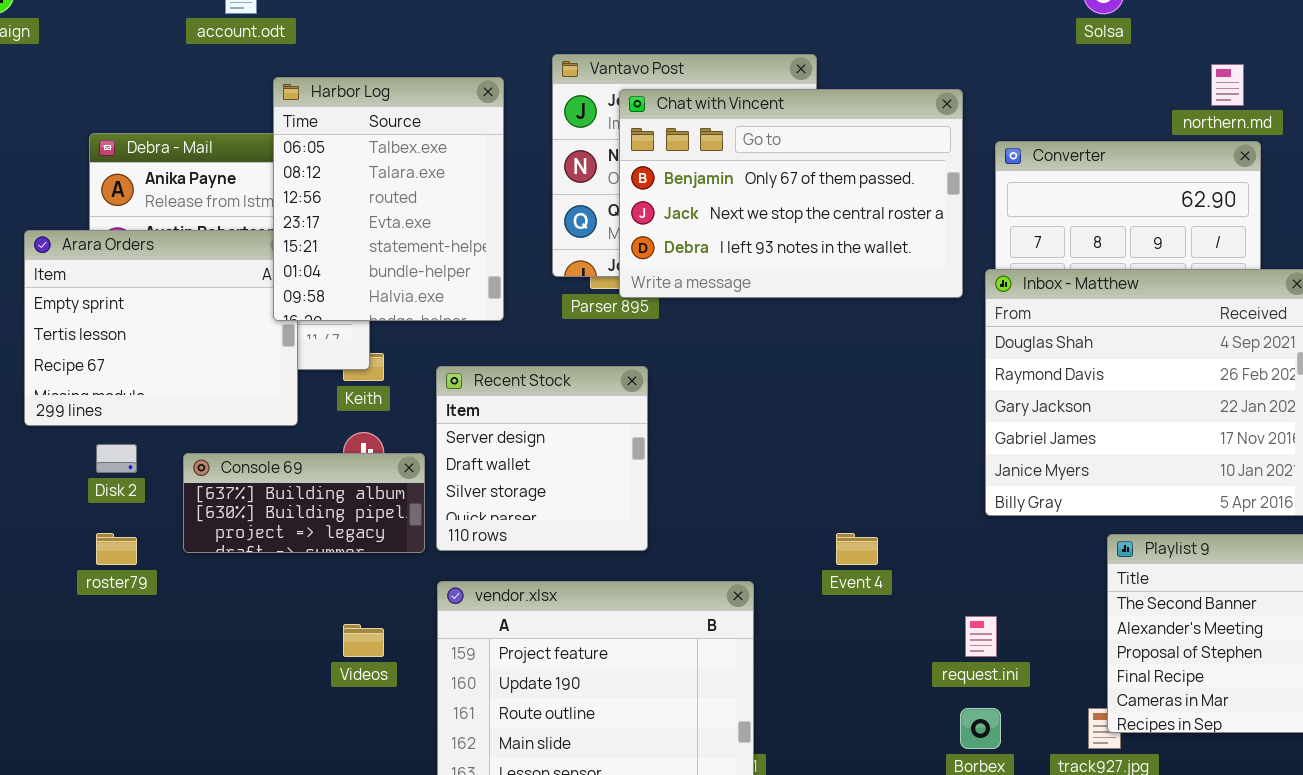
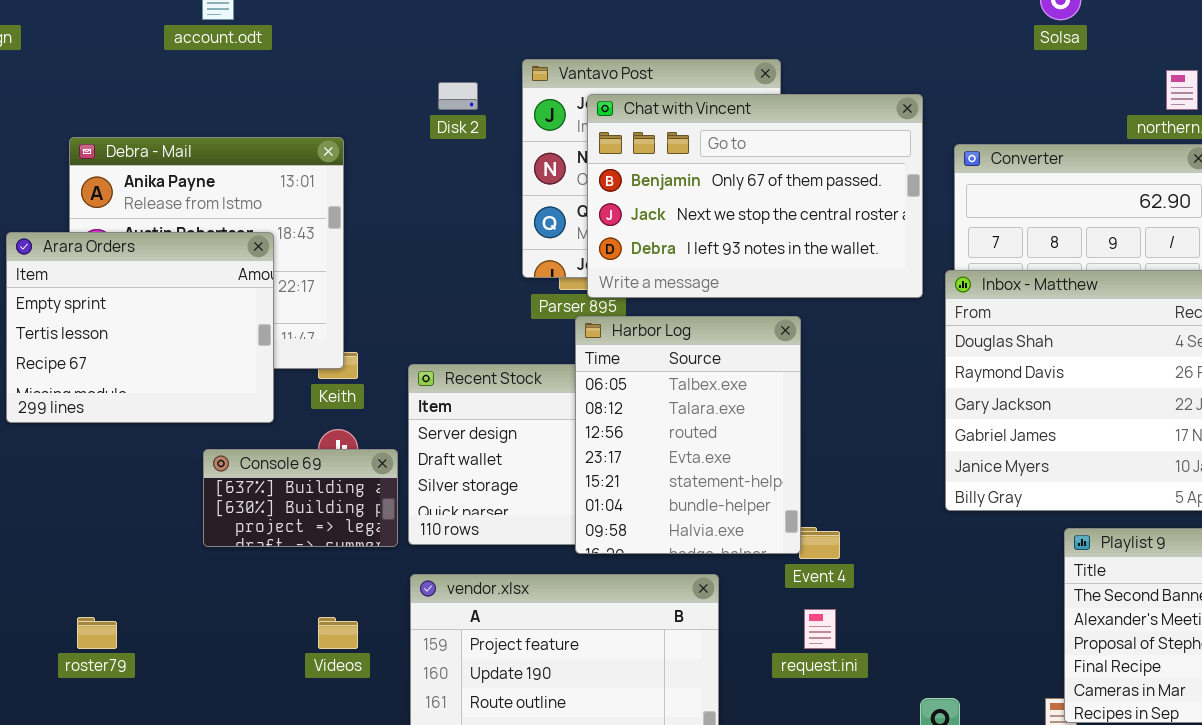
Harbor Log: [273,77,504,321] -> [575,316,801,554], moved
Disk 2: [96,444,137,473] -> [438,82,478,110], moved
Console 69: [183,453,425,553] -> [203,449,398,547], resized
roster79: [96,533,137,565] -> [77,617,117,649], moved
request.ini: [965,616,997,657] -> [804,609,836,649], moved

